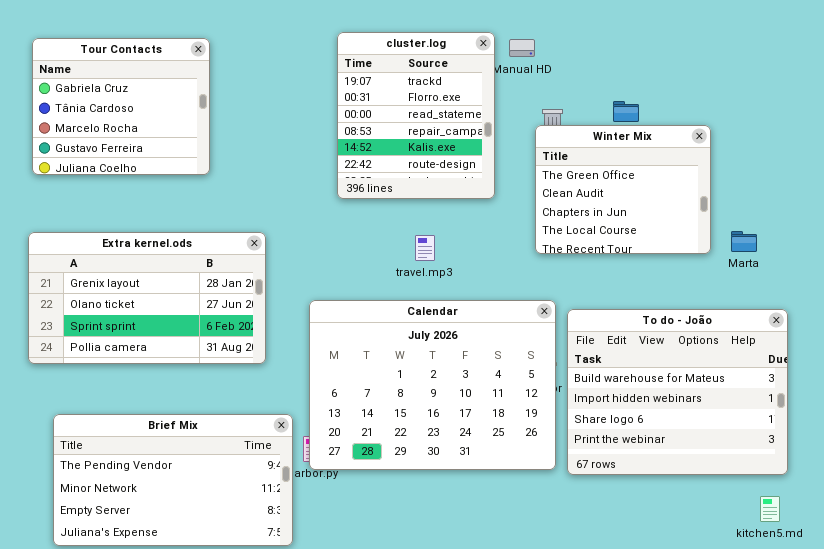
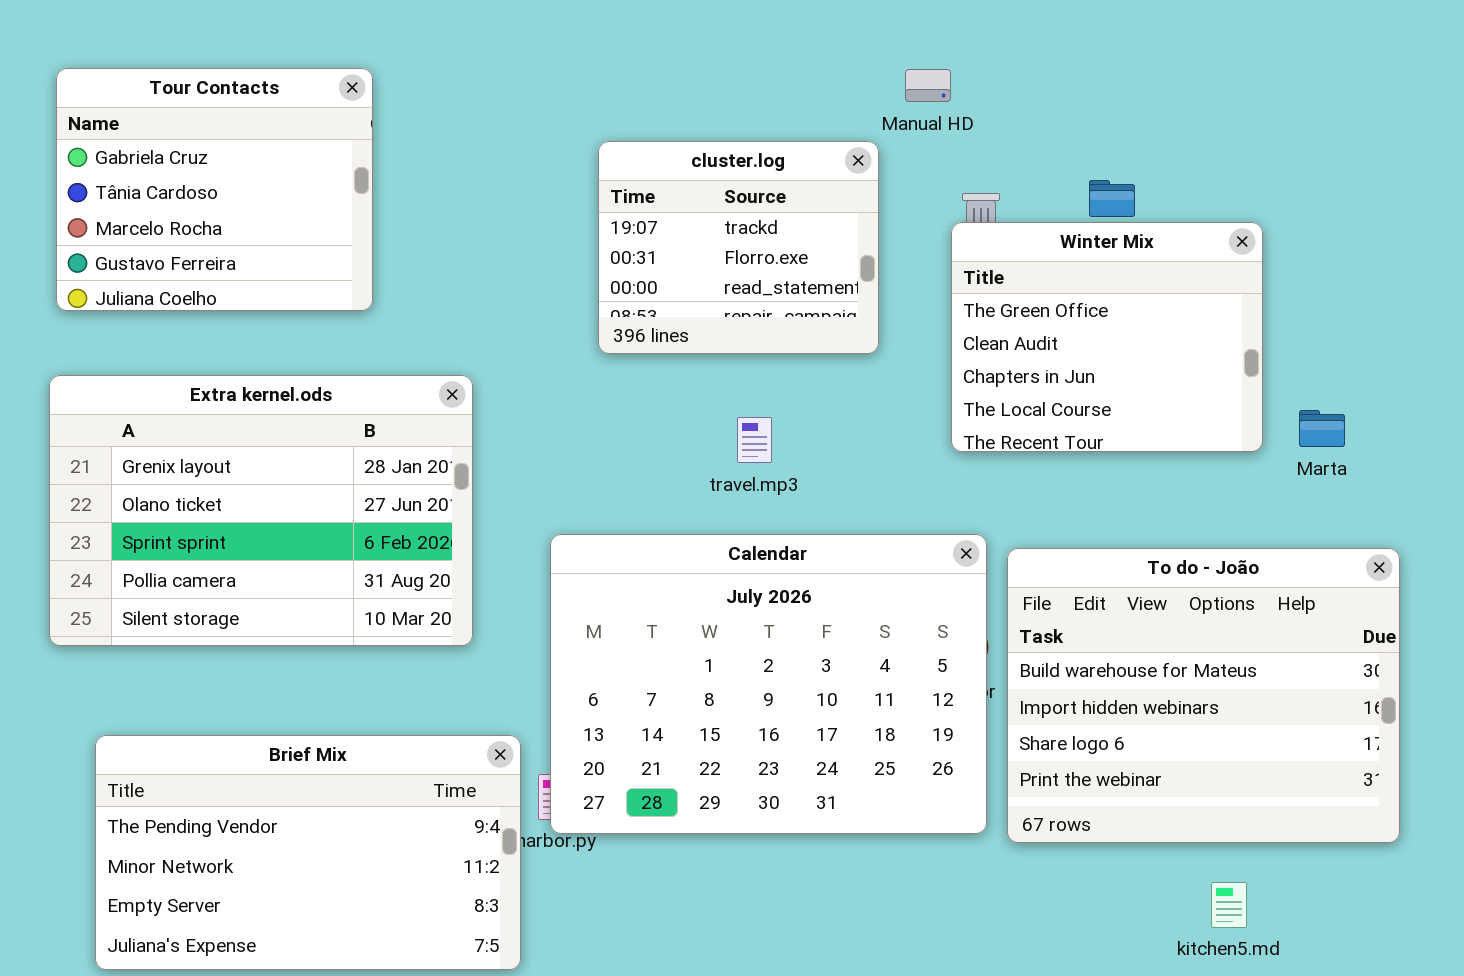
cluster.log: [337,32,495,199] -> [598,141,879,354], resized
Extra kernel.ods: [28,232,266,364] -> [49,375,473,646], resized
kitchen5.md: [760,496,780,522] -> [1211,882,1247,928], moved

